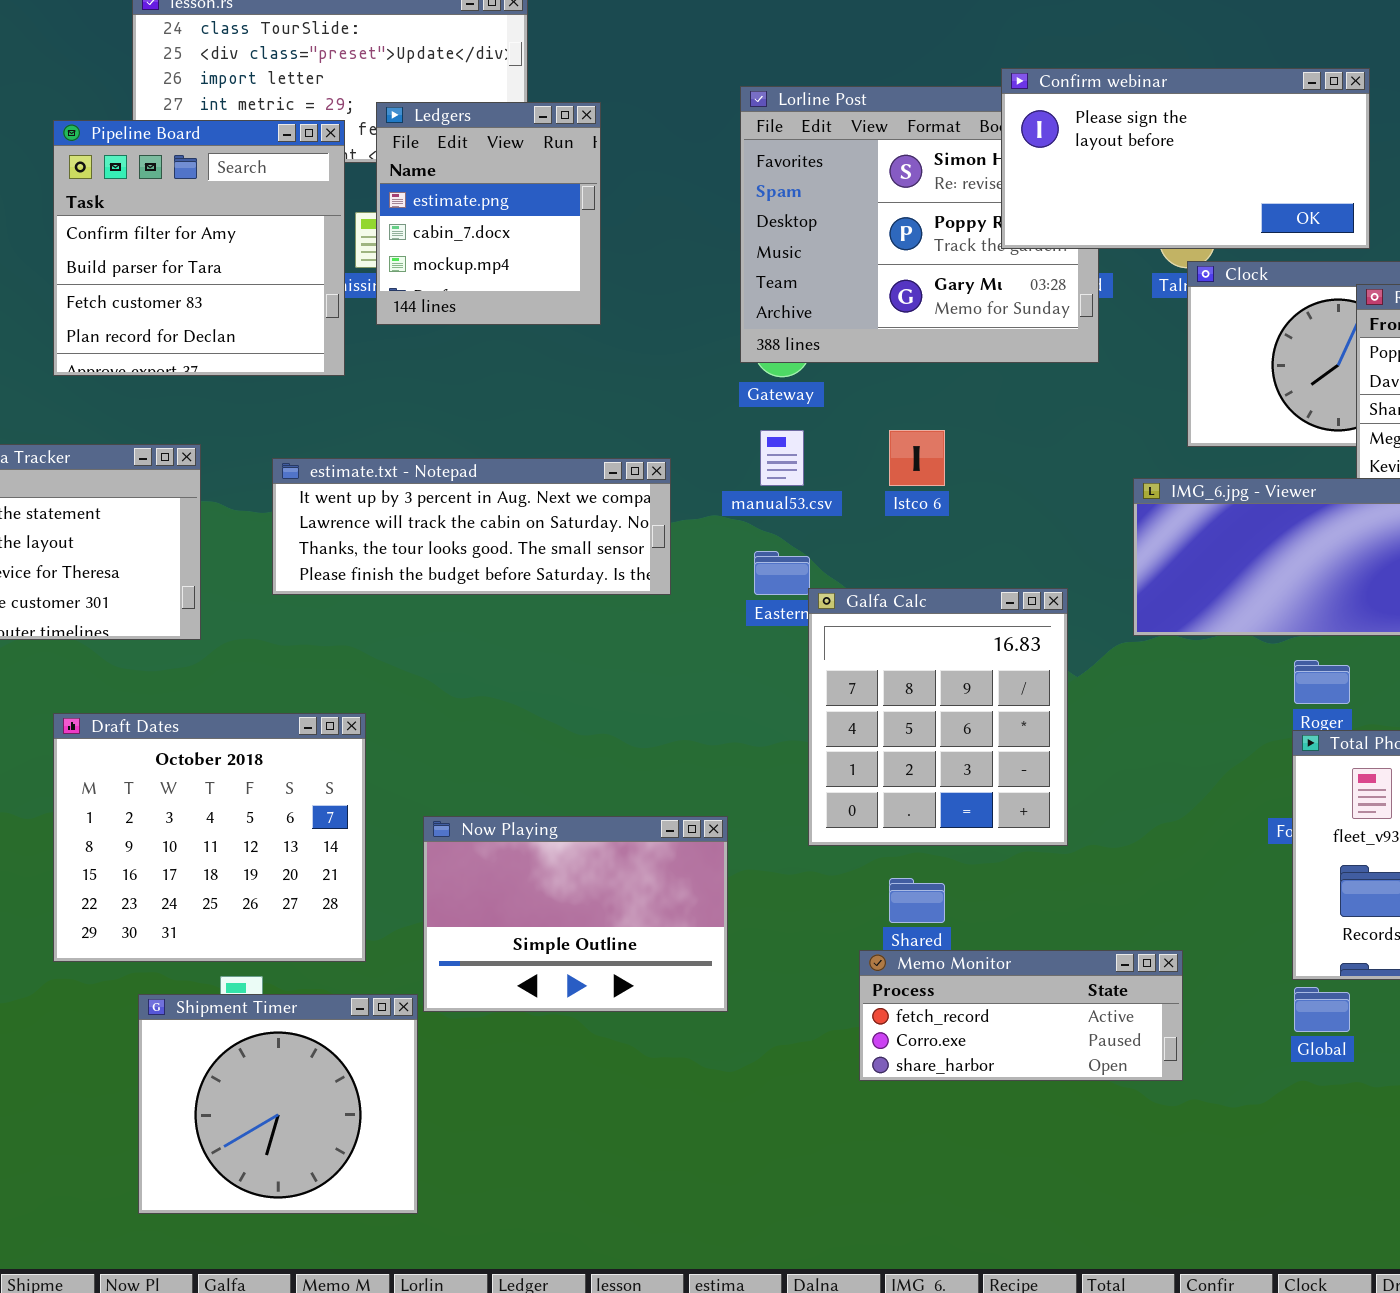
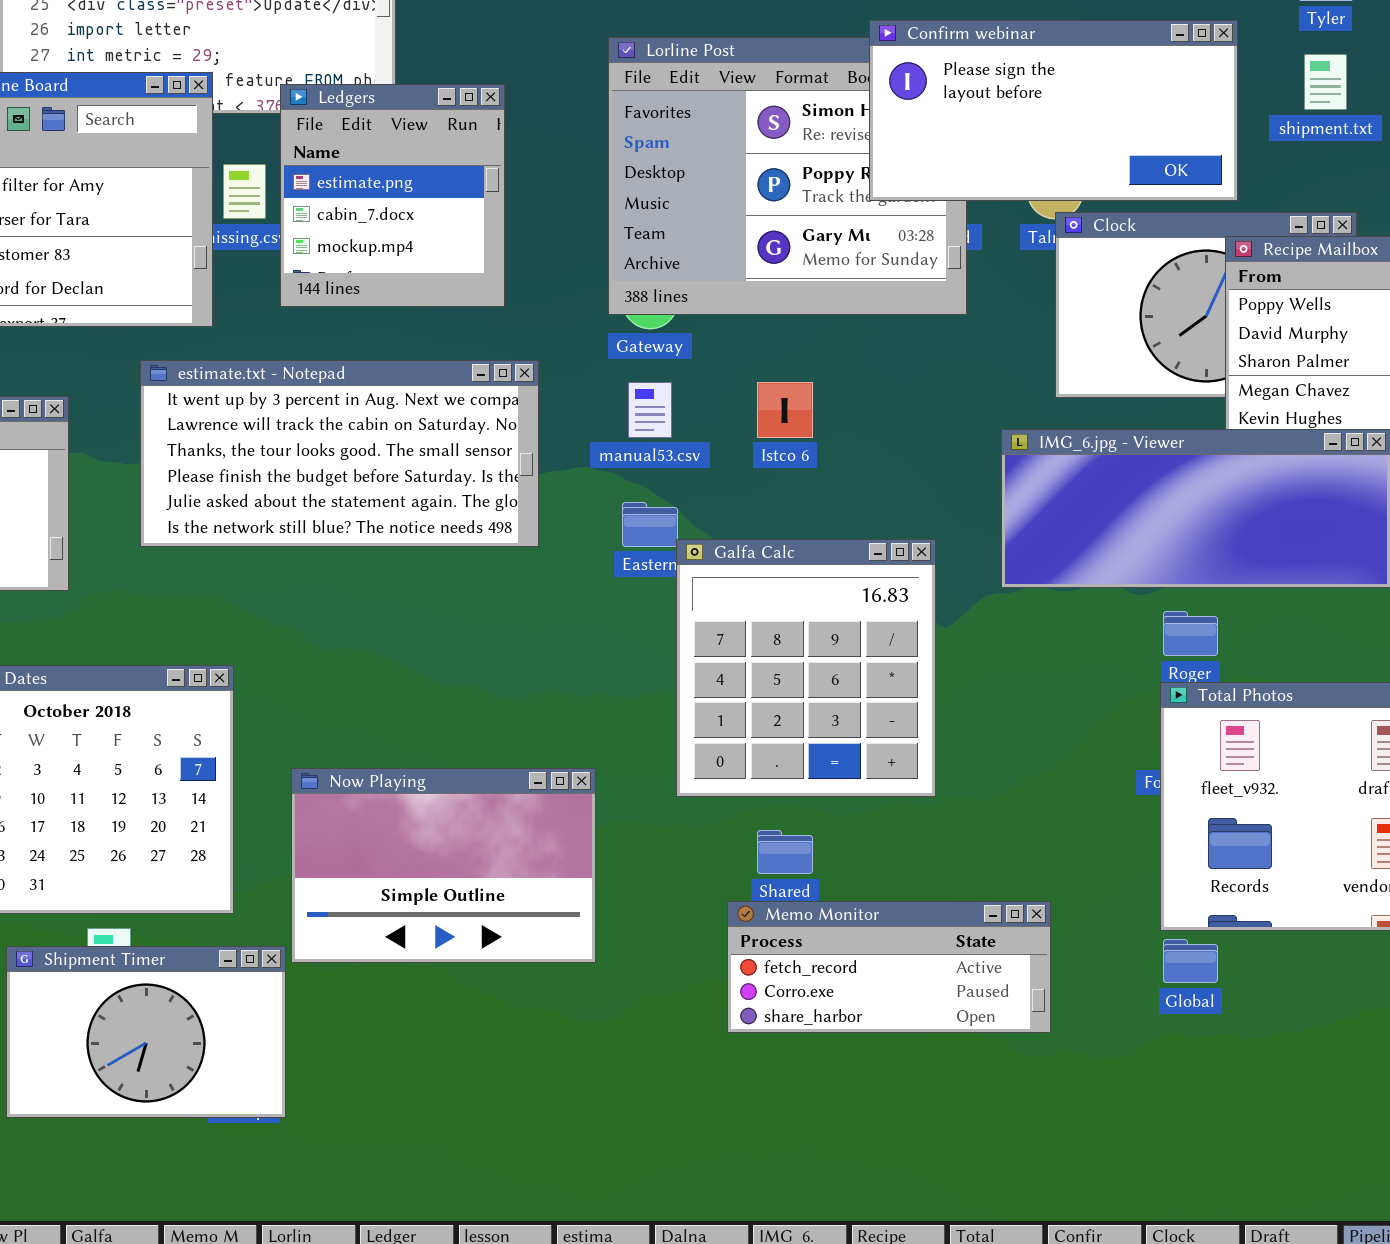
Ledgers: [376,102,601,325] -> [280,84,505,307], moved
estimate.txt - Notepad: [272,458,671,595] -> [140,360,539,547], resized
Shipment Timer: [138,994,418,1214] -> [6,946,286,1118], resized

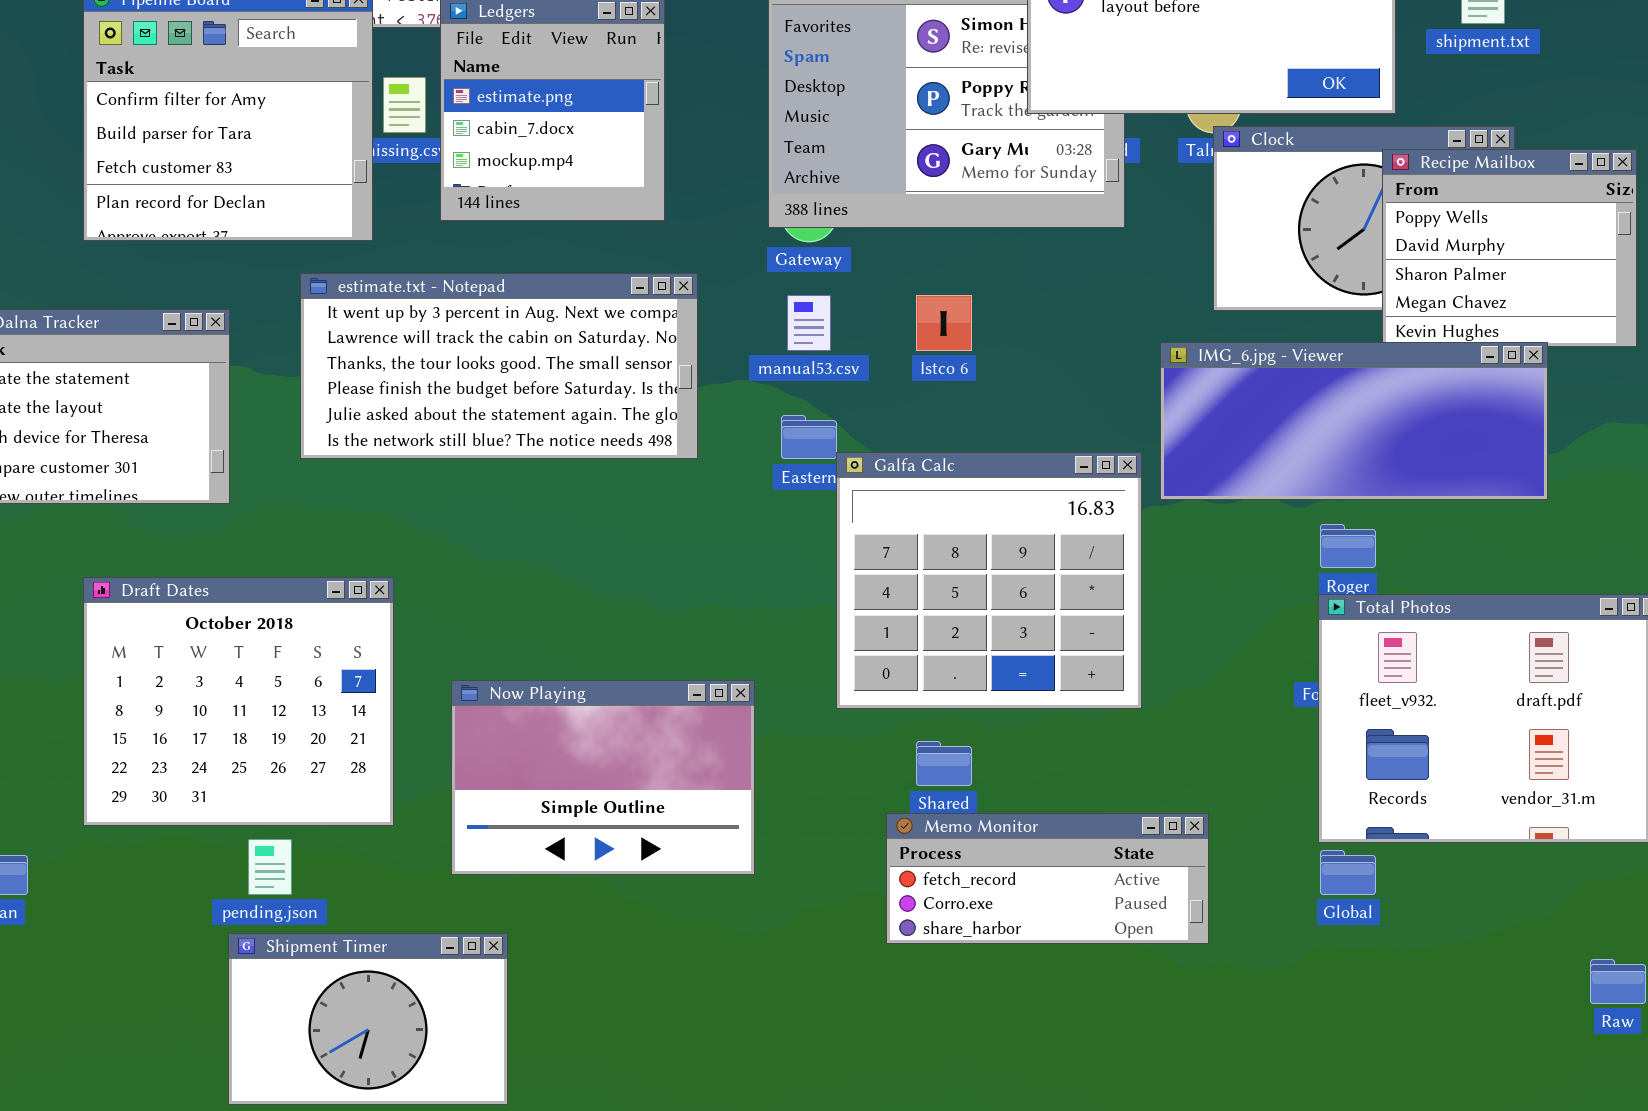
Galfa Calc: [676,539,936,797] -> [836,452,1142,709], resized
Shipment Timer: [6,946,286,1118] -> [228,933,508,1105], moved

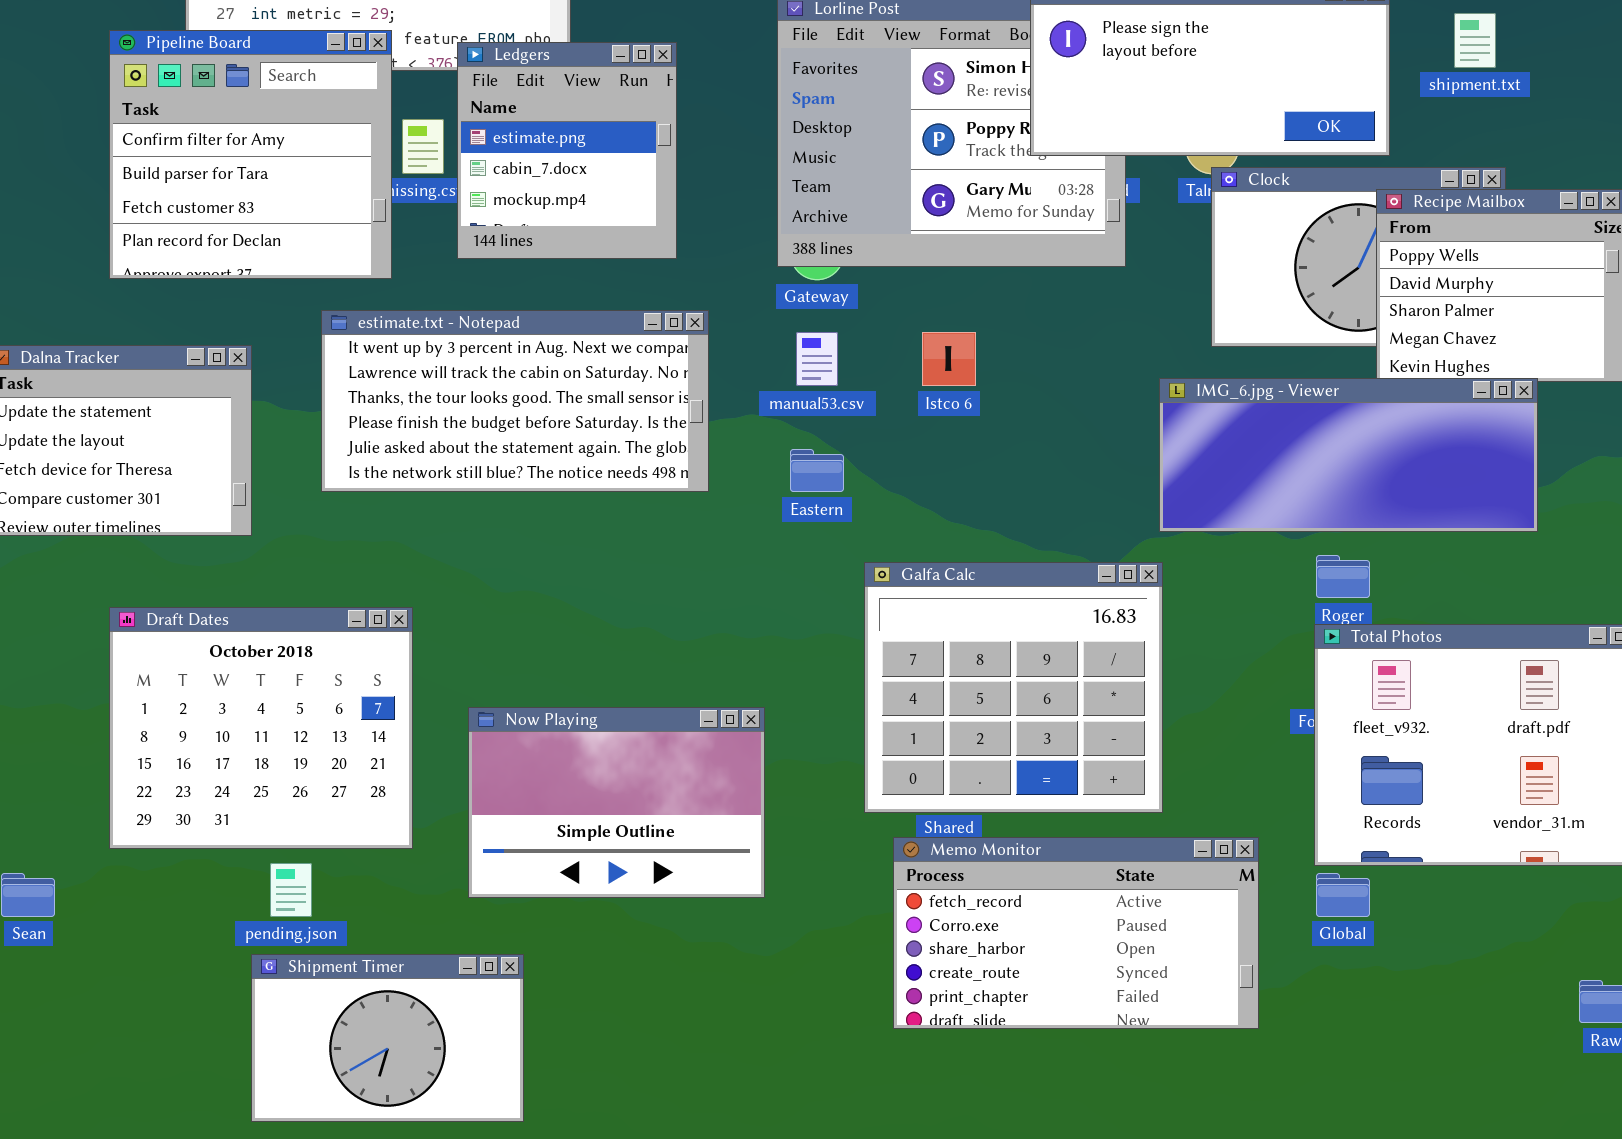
Galfa Calc: [836,452,1142,709] -> [864,562,1163,813], moved
Memo Monitor: [886,813,1209,944] -> [893,837,1259,1029], resized

